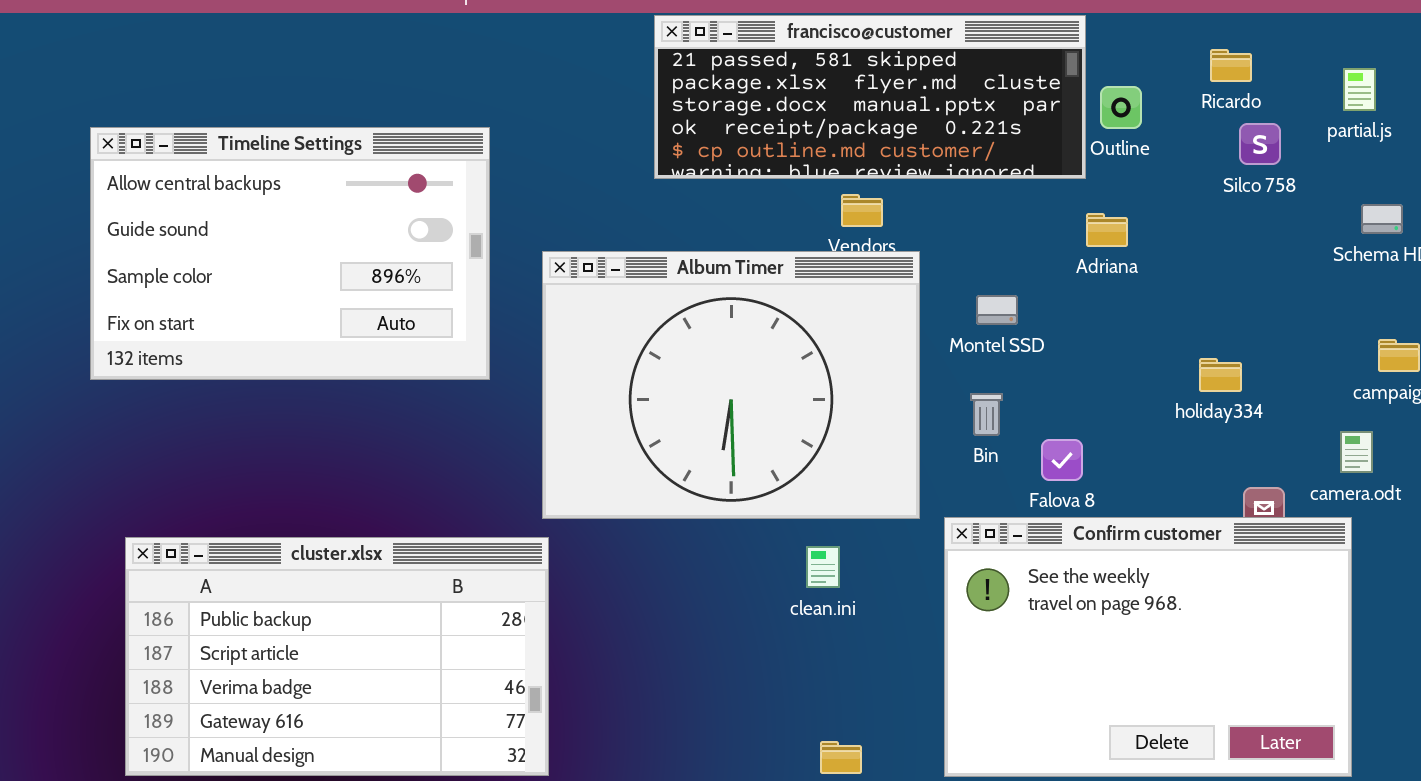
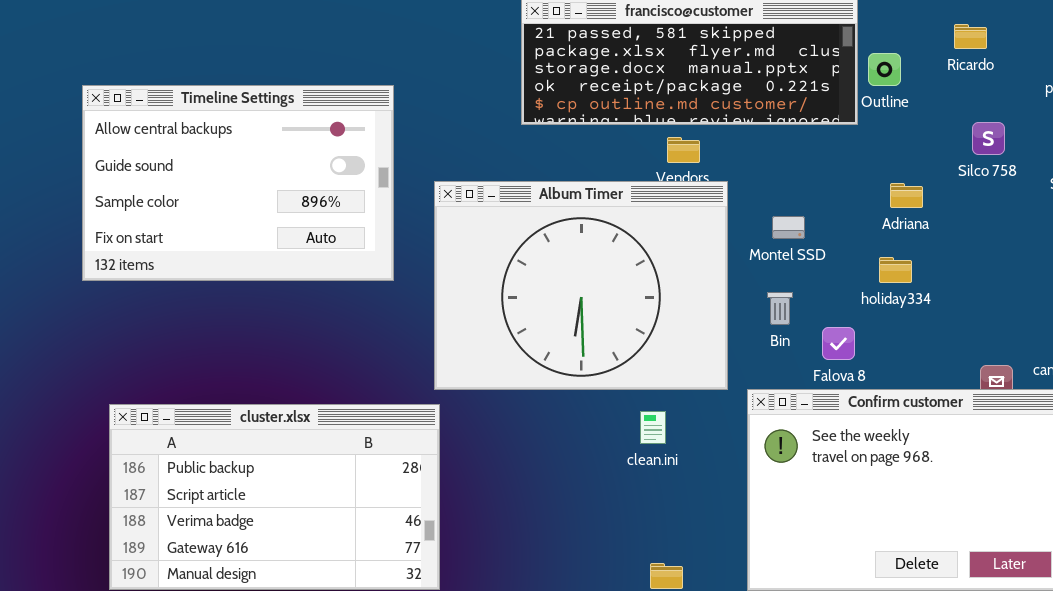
Silco 758: [1239,123,1281,165] -> [972,122,1005,155], moved
Adriana: [1086,213,1128,247] -> [890,183,923,208], moved
holiday334: [1199,358,1242,392] -> [879,257,912,283], moved

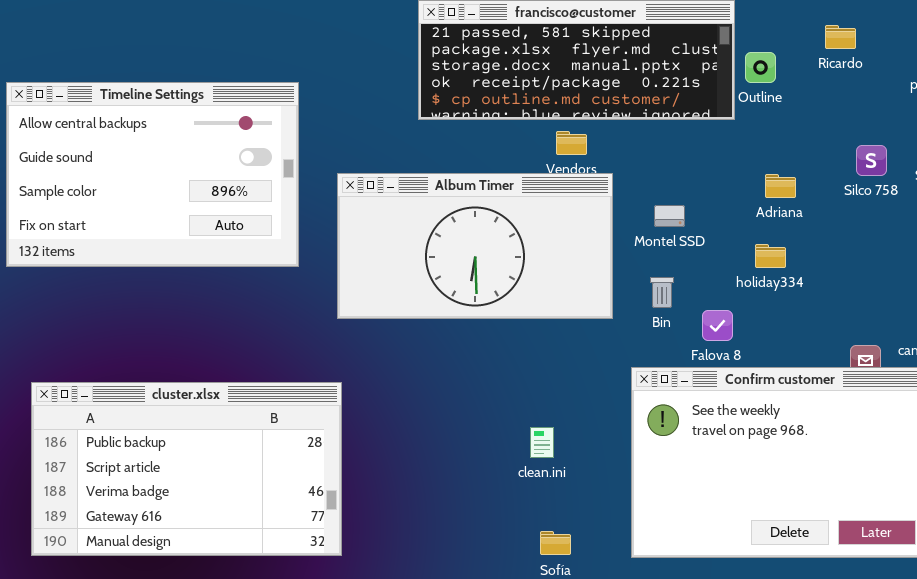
Silco 758: [972,122,1005,155] -> [856,145,887,176], moved
Album Timer: [434,181,728,390] -> [337,173,613,319], resized
clean.ini: [640,411,666,444] -> [530,427,554,458], moved

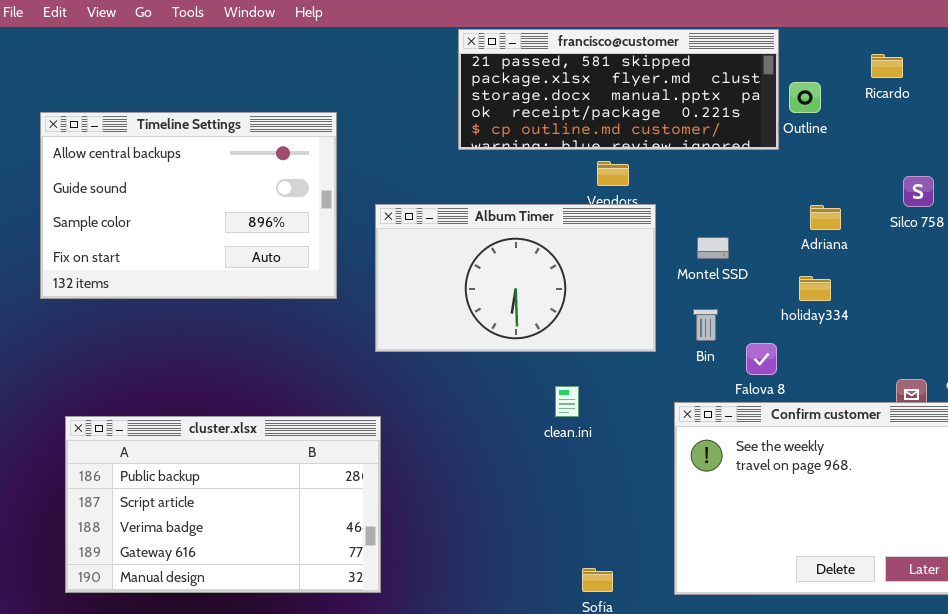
clean.ini: [530,427,554,458] -> [555,386,579,417], moved

